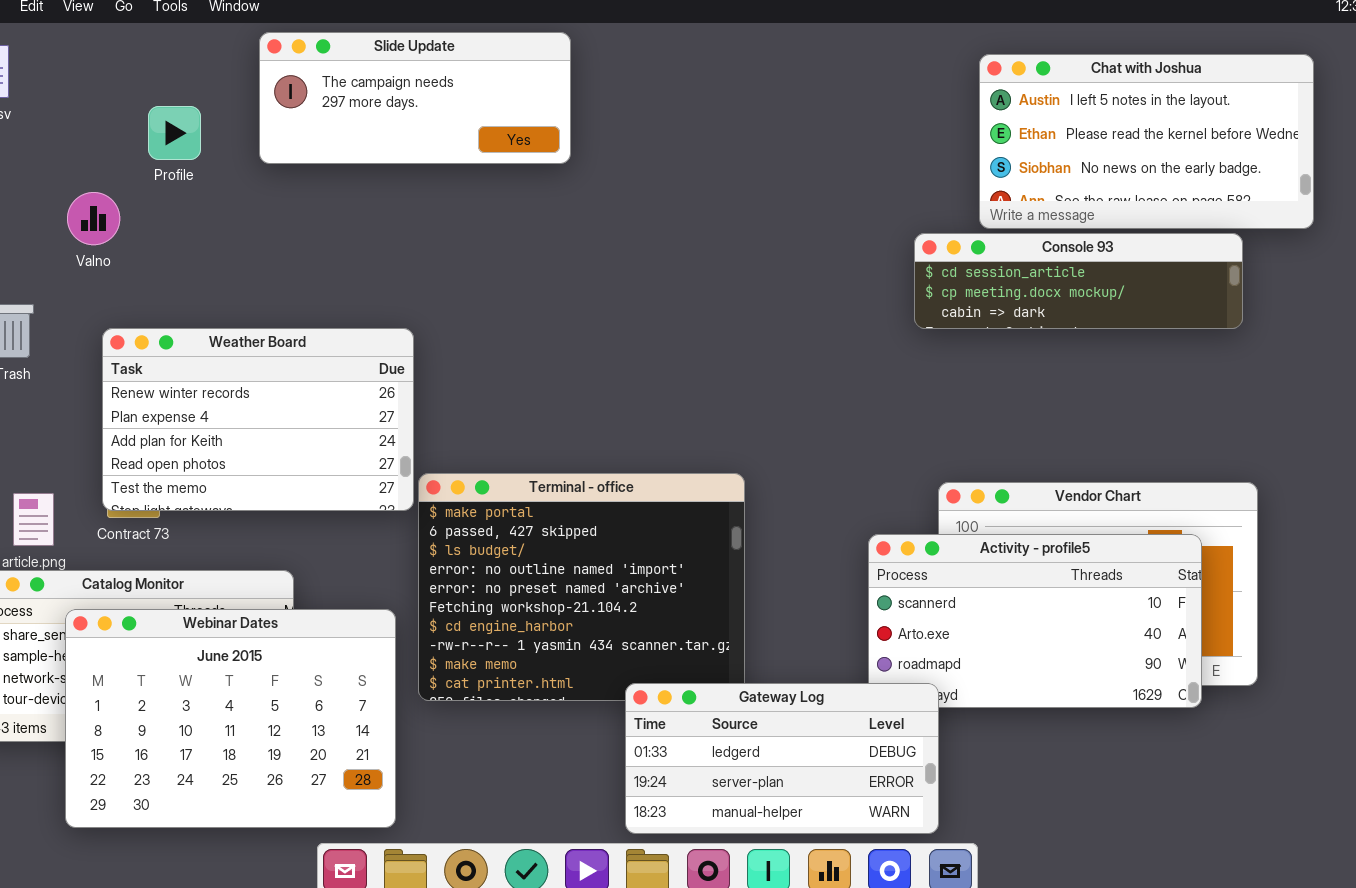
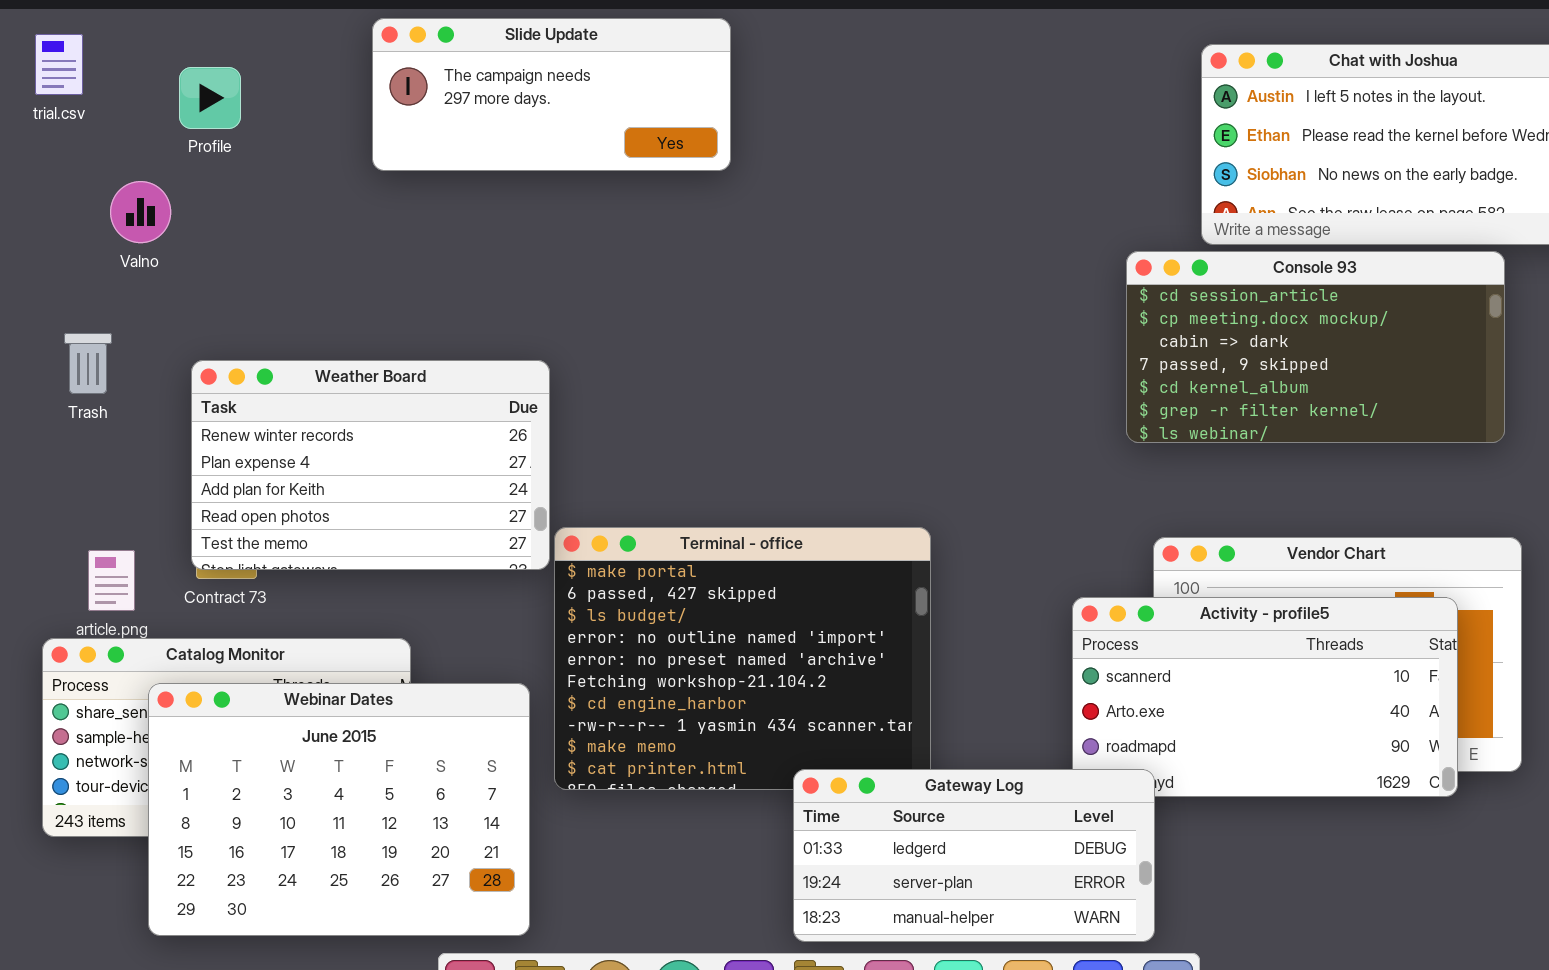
Profile: [148,106,201,160] -> [179,67,241,129], moved
Valno: [67,192,120,245] -> [110,181,171,243], moved
Console 93: [914,233,1243,329] -> [1126,251,1505,443], resized

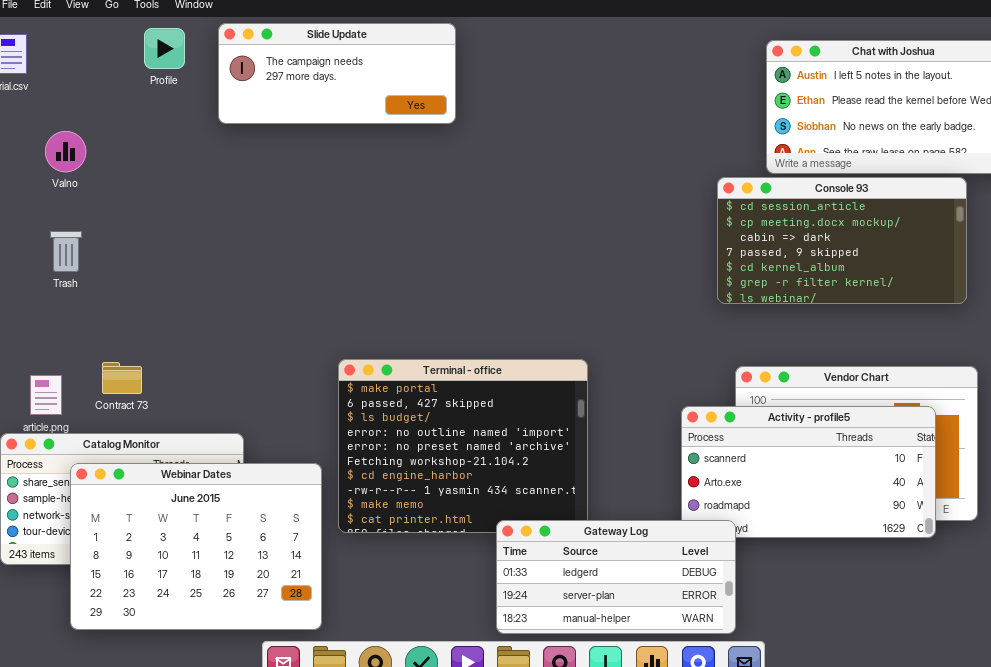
Profile: [179,67,241,129] -> [144,28,185,69], moved
Trash: [64,333,112,394] -> [50,231,82,272], moved
Weather Board: [191,360,550,570] -> none, closed

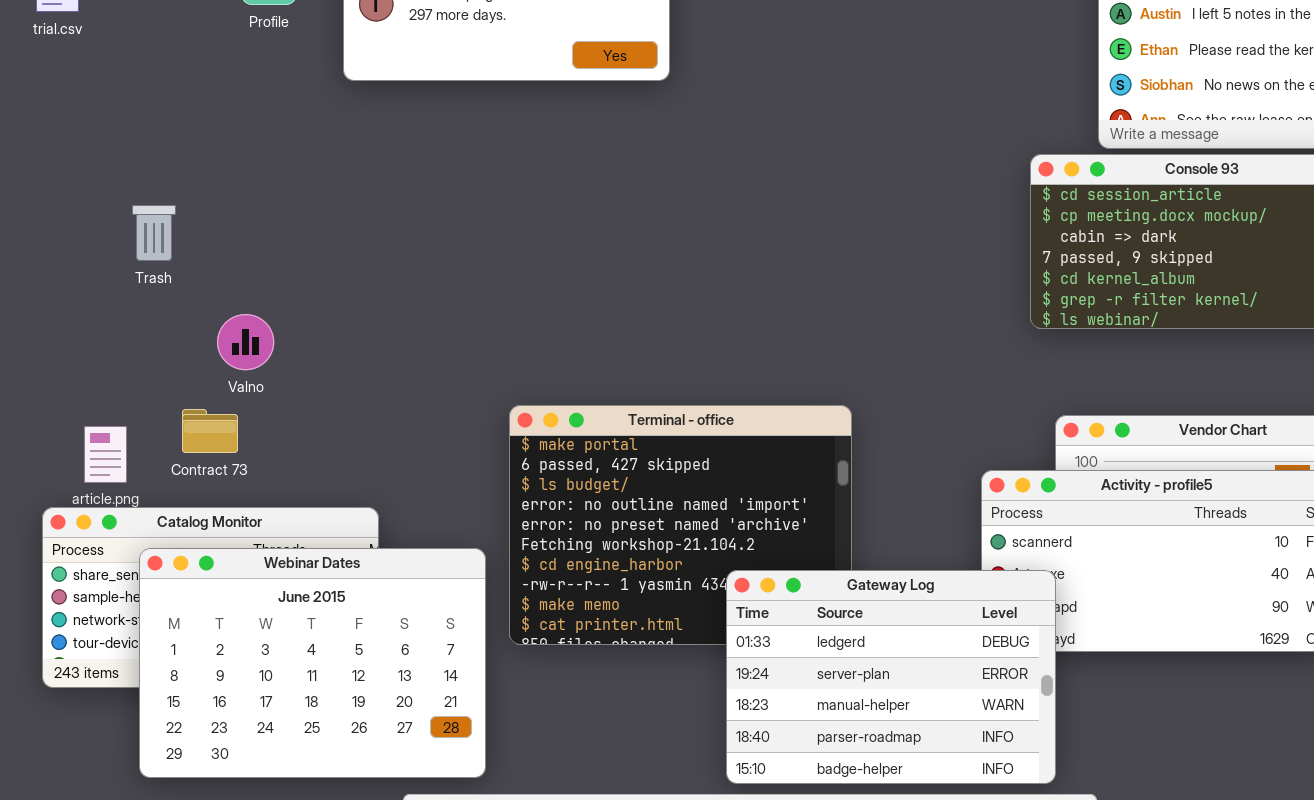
Valno: [45,131,86,172] -> [217,314,274,370], moved
Trash: [50,231,82,272] -> [132,205,176,261], moved
Gateway Log: [496,520,736,634] -> [726,570,1056,784], resized

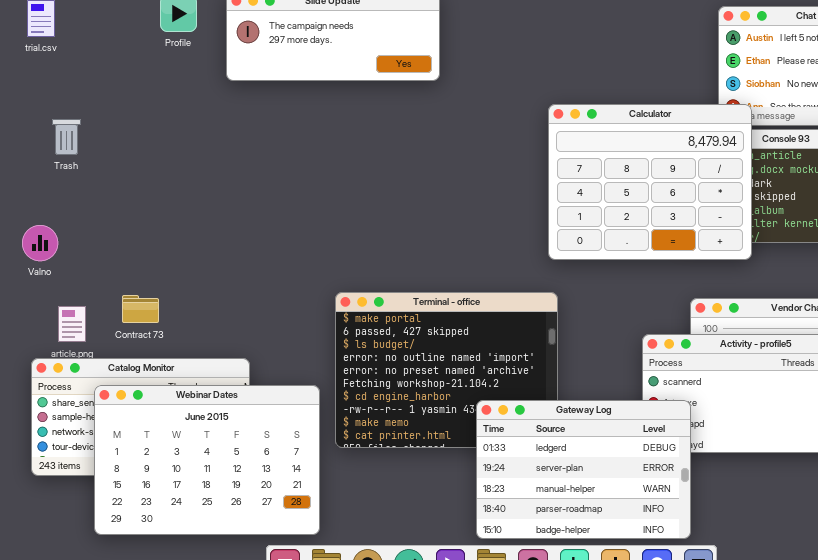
Calculator: none -> [548,104,752,260], opened
Trash: [132,205,176,261] -> [52,119,81,155], moved
Valno: [217,314,274,370] -> [22,225,58,261], moved

